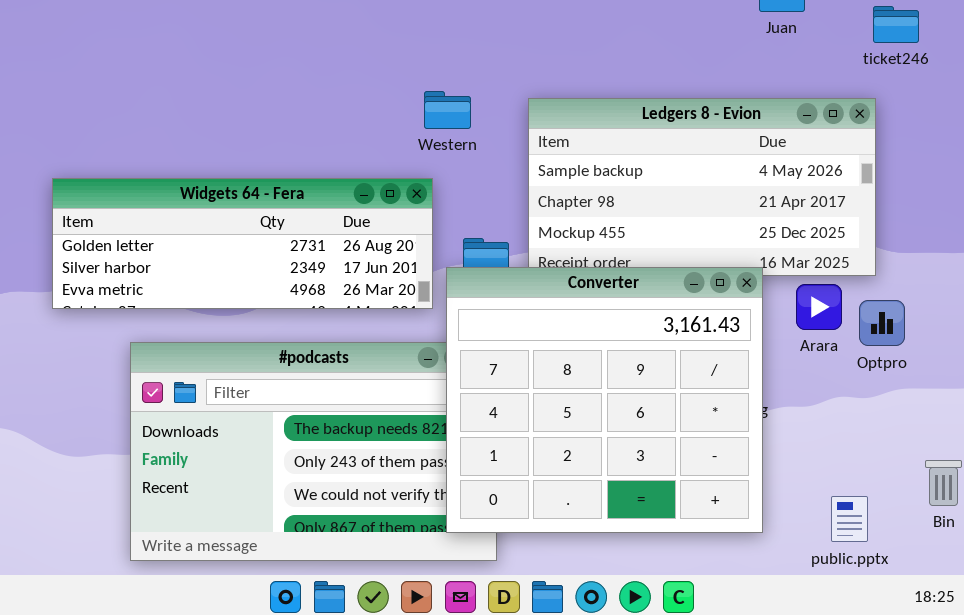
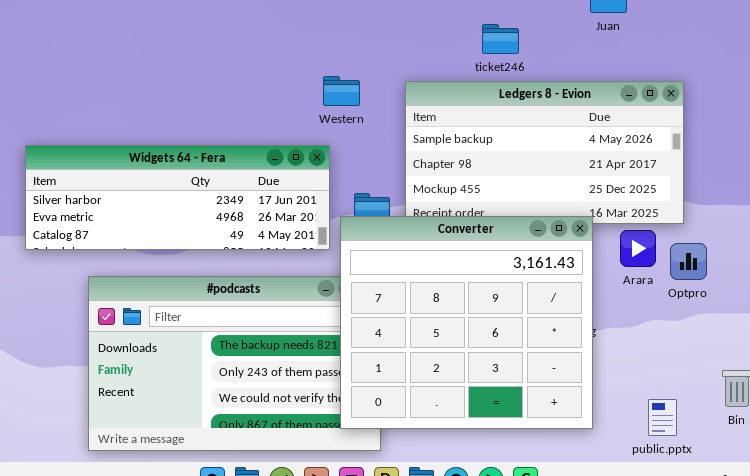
ticket246: [873,6,919,43] -> [482,24,519,54], moved
Widgets 64 - Fera: [52,178,433,309] -> [25,145,330,250], scrolled down 1 row

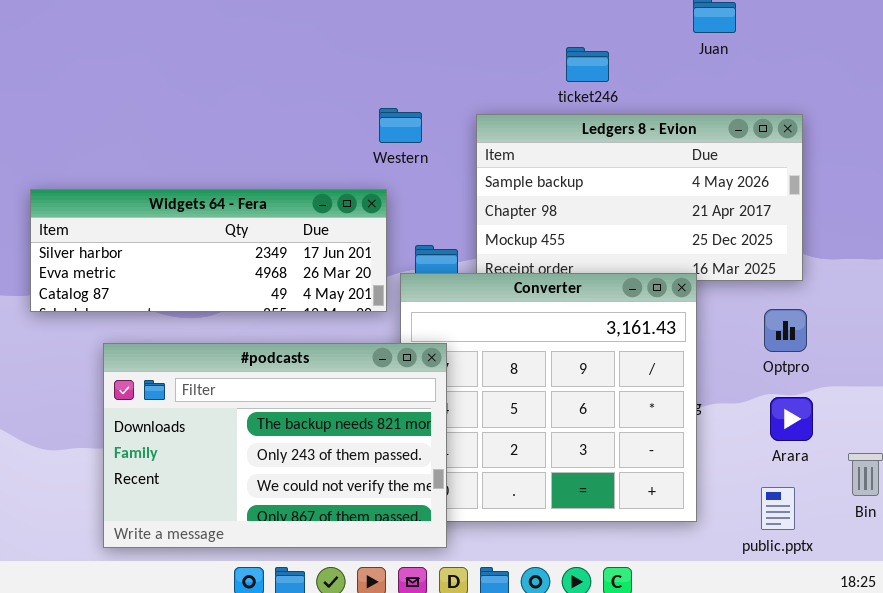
Arara: [620,230,656,267] -> [770,397,813,441], moved
Optpro: [670,243,707,280] -> [764,309,807,352], moved
#podcasts: [88,276,381,451] -> [103,343,447,548], raised

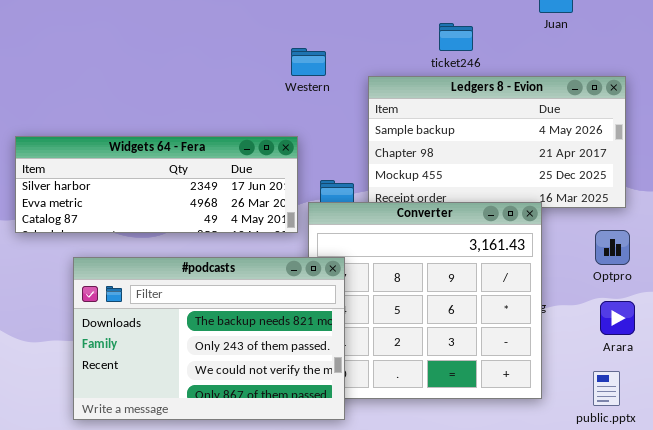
Western: [379,108,422,143] -> [291,48,326,76], moved

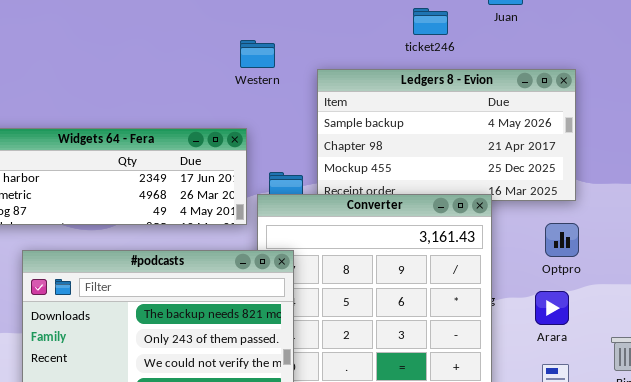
ticket246: [439,23,473,51] -> [413,8,448,35], moved
Arara: [600,301,635,335] -> [535,291,569,325], moved

